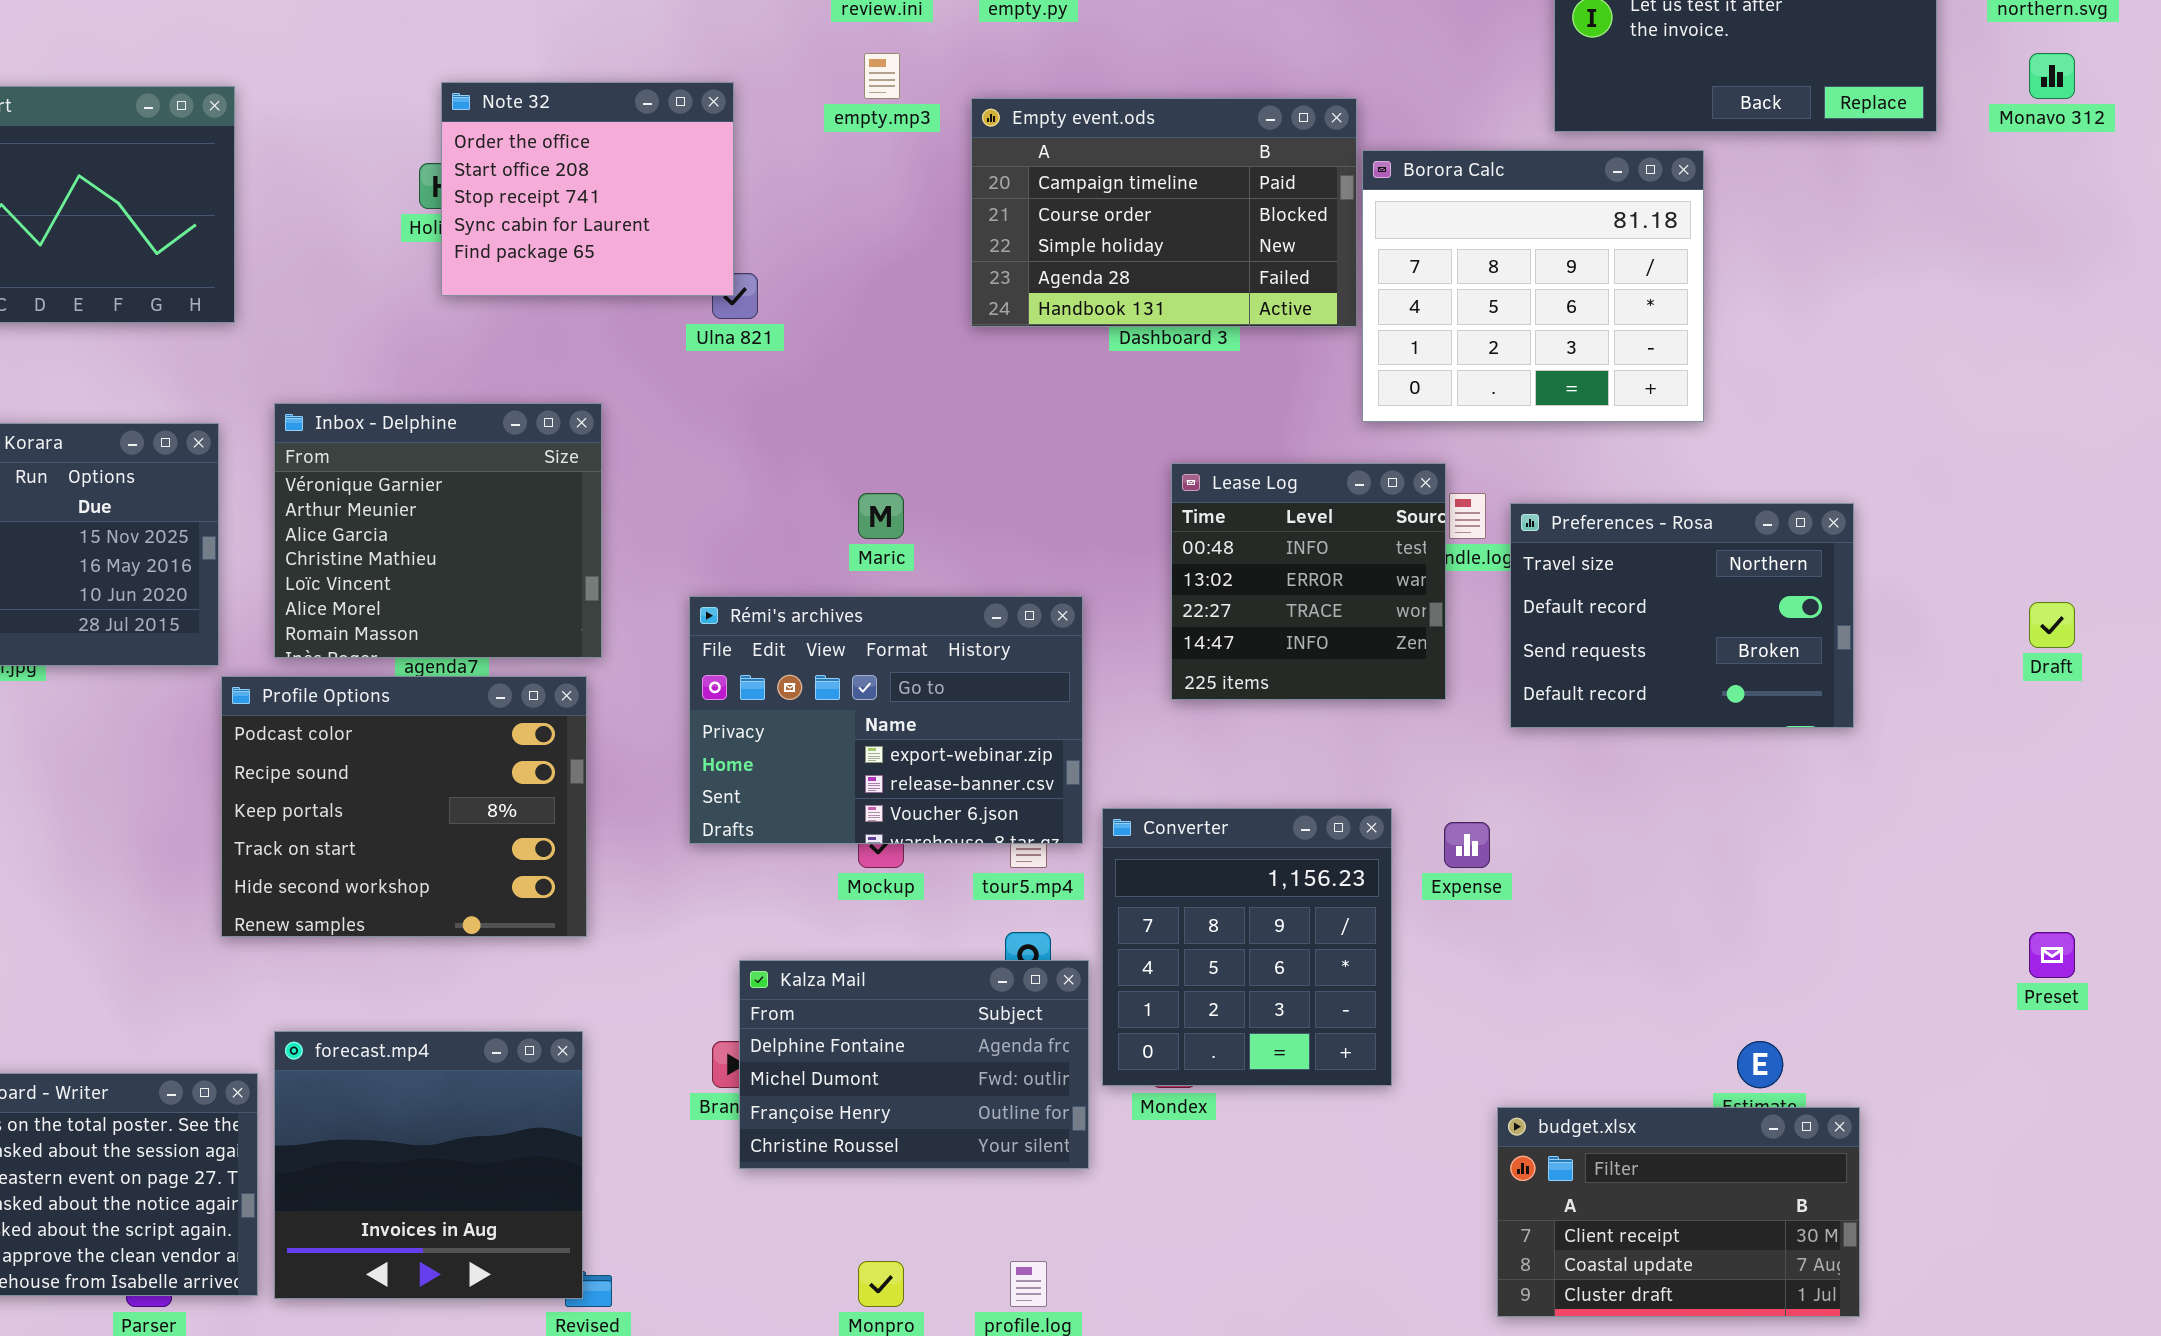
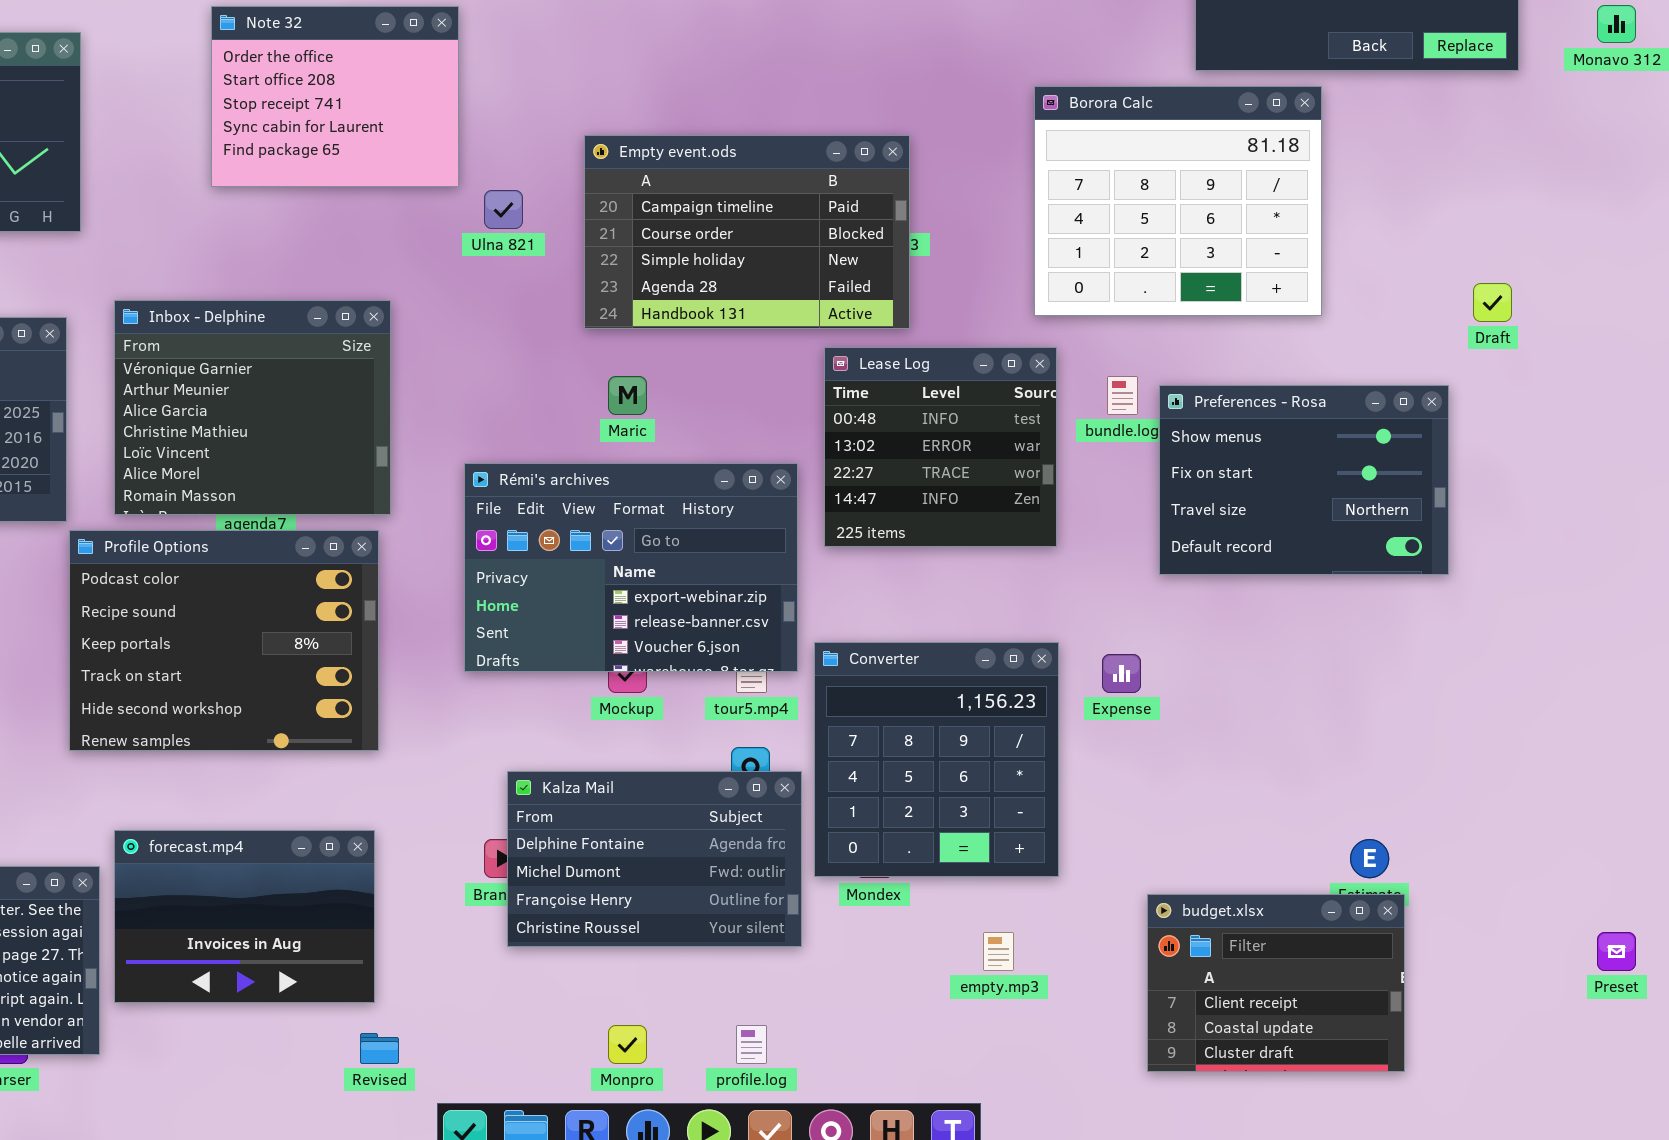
empty.mp3: [864,53,900,99] -> [983,932,1014,971], moved
Note 32: [441,82,734,296] -> [211,6,459,187], moved
Empty event.ods: [971,98,1357,327] -> [584,135,910,329], moved
Lease Log: [1171,463,1446,700] -> [824,347,1057,547], moved
Preferences - Rosa: [1510,503,1854,728] -> [1159,385,1449,575], scrolled up 2 rows
Draft: [2029,602,2075,648] -> [1473,283,1512,322], moved
Preset: [2029,932,2075,978] -> [1597,932,1636,971], moved
forecast.mp4: [274,1031,583,1299] -> [114,830,375,1003], resized
budget.xlsx: [1497,1107,1860,1317] -> [1147,894,1405,1072], resized

